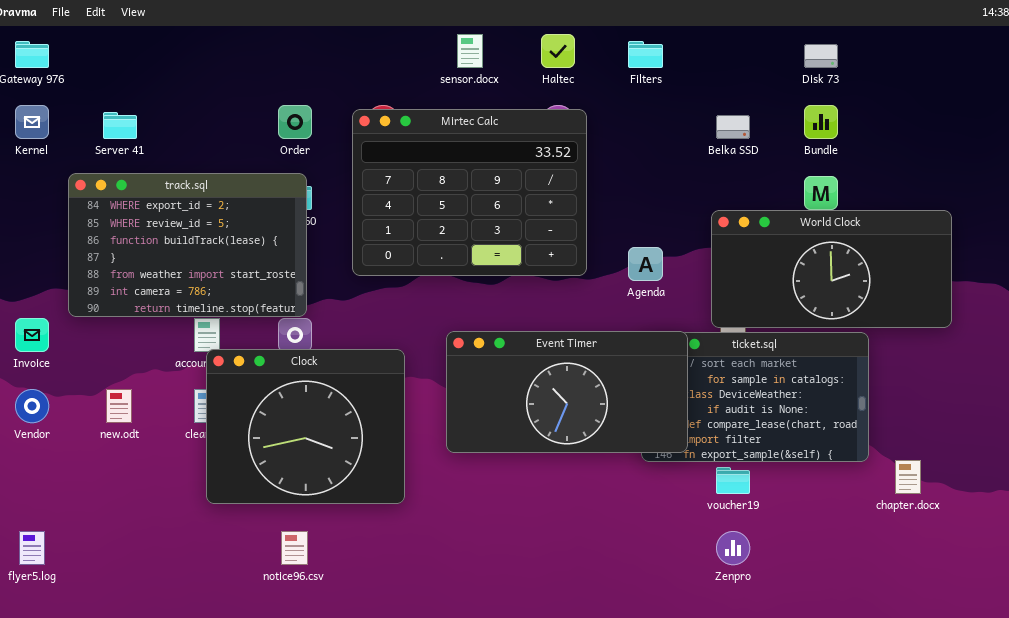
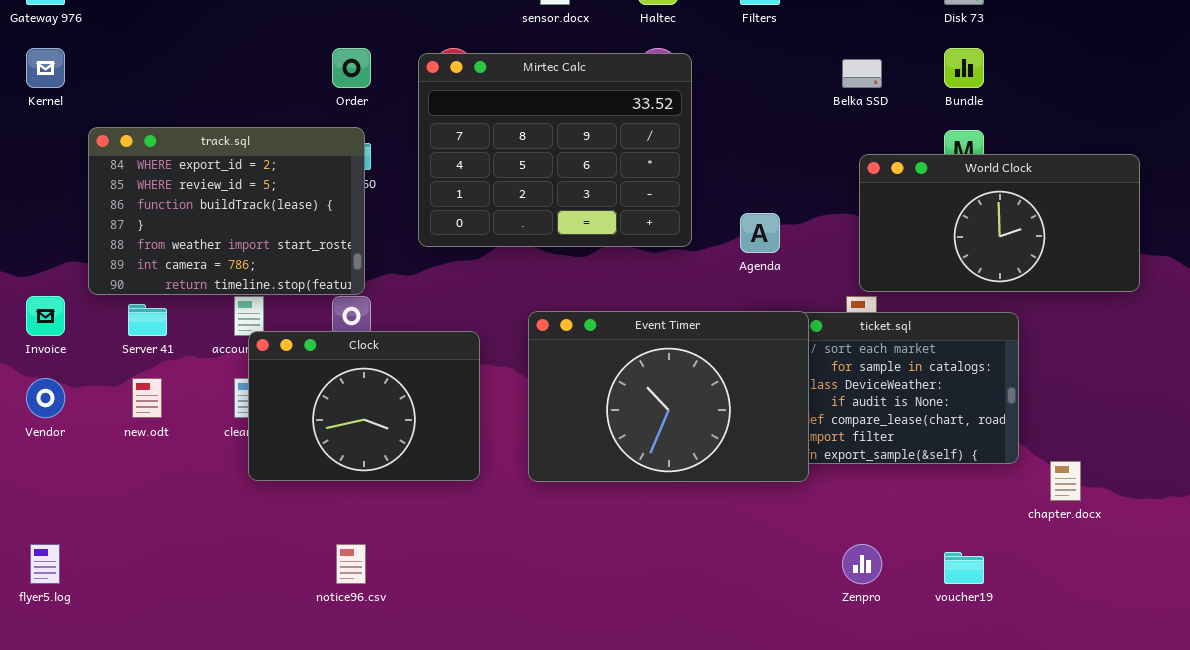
Server 41: [103,112,137,139] -> [128,304,167,336], moved
World Clock: [711,210,952,328] -> [859,154,1140,292], moved
Event Timer: [446,331,688,453] -> [528,311,809,482], resized
Clock: [206,349,405,504] -> [248,331,480,481], resized
voucher19: [716,467,750,494] -> [944,552,984,584], moved

